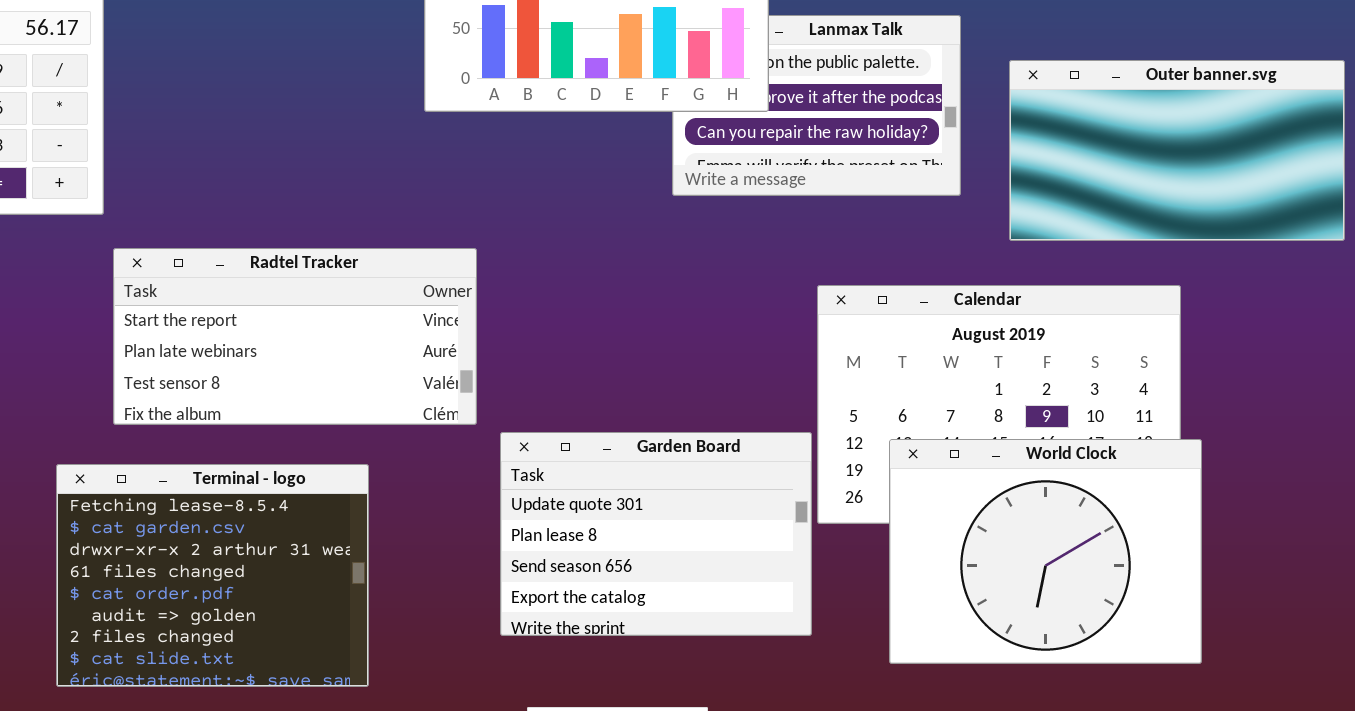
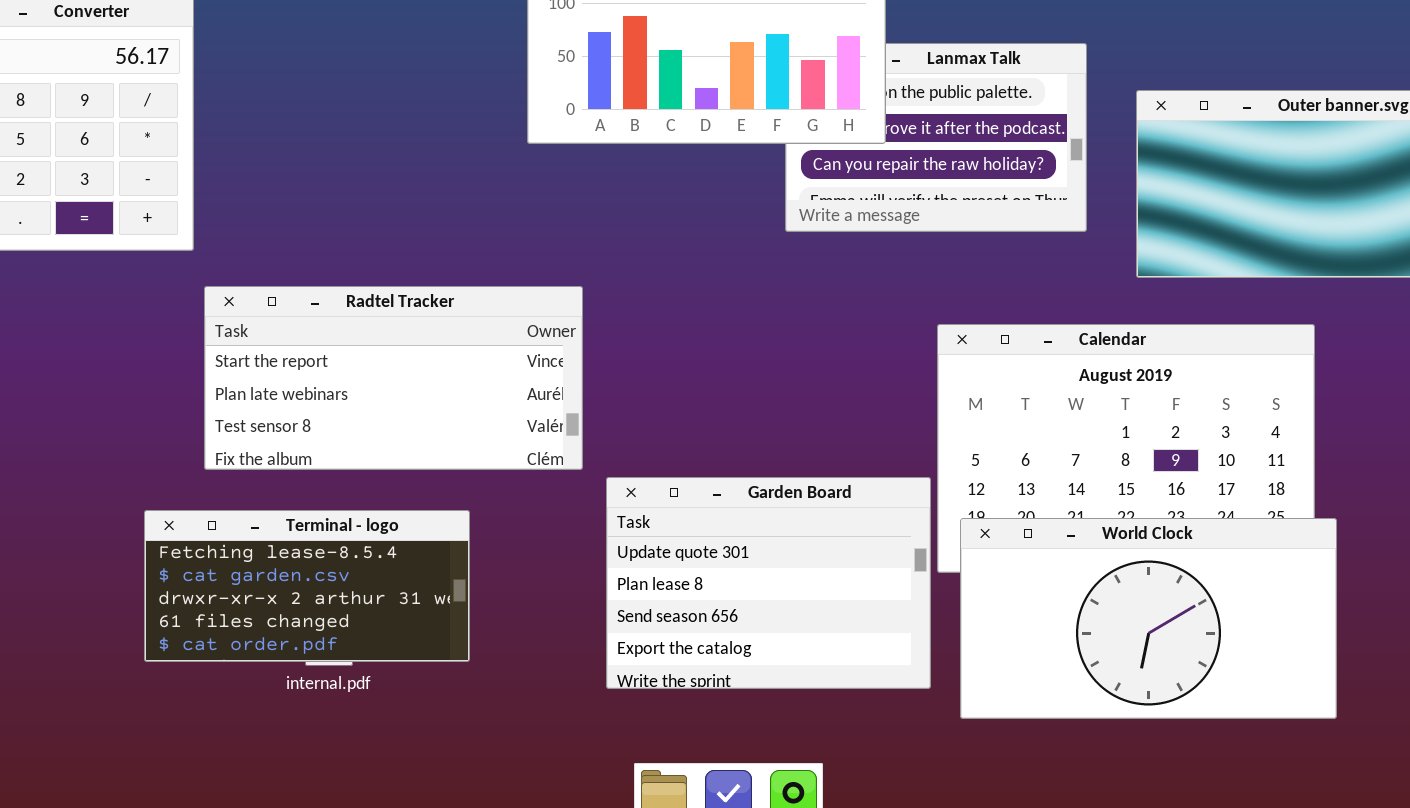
World Clock: [889,439,1202,664] -> [960,518,1337,719], resized
Terminal - logo: [56,464,369,687] -> [144,510,470,662], resized

